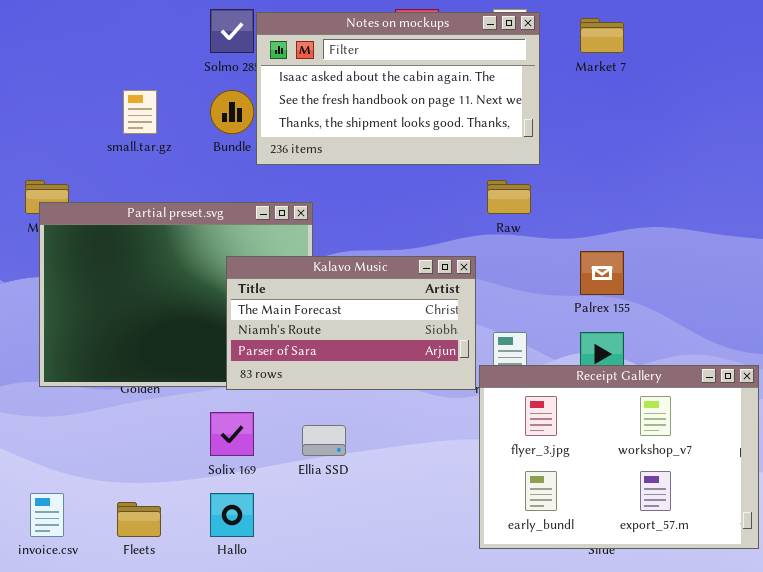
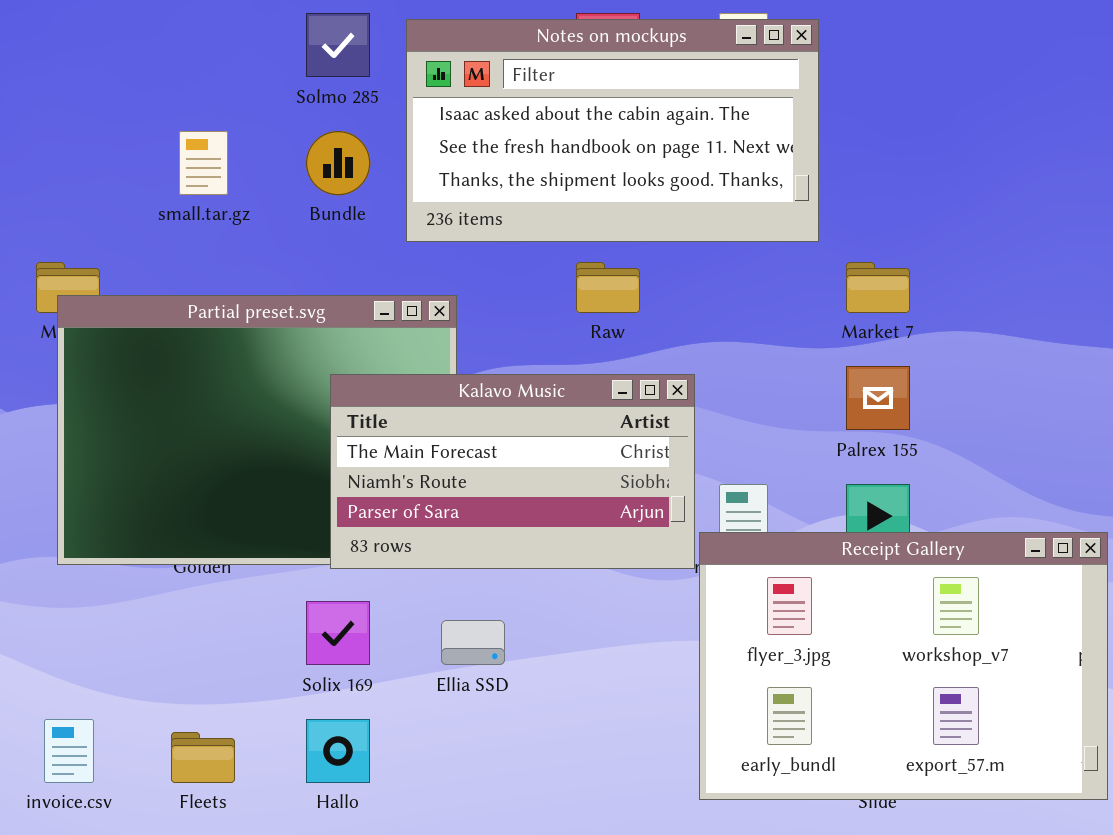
Notes on mockups: [256,12,540,165] -> [406,19,819,242], moved
Market 7: [580,18,624,53] -> [846,262,910,313], moved
Raw: [487,180,531,214] -> [576,262,640,313], moved

